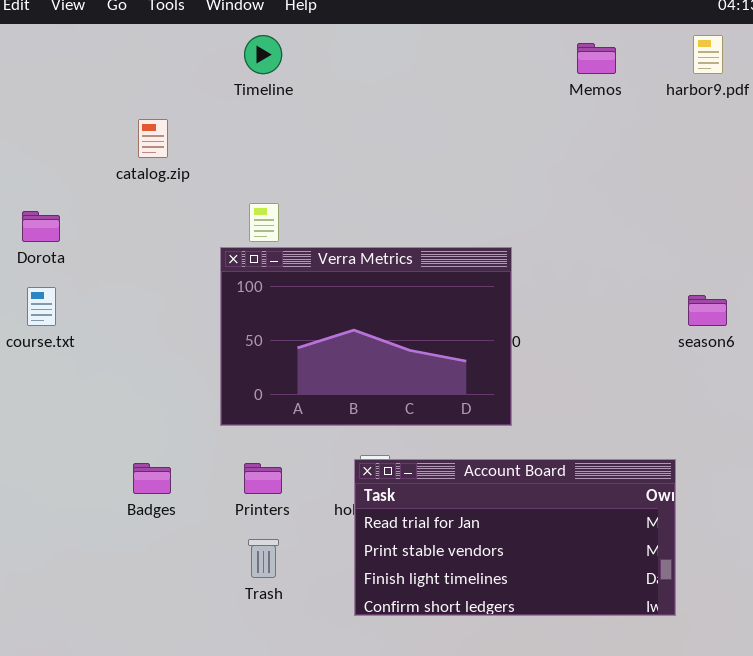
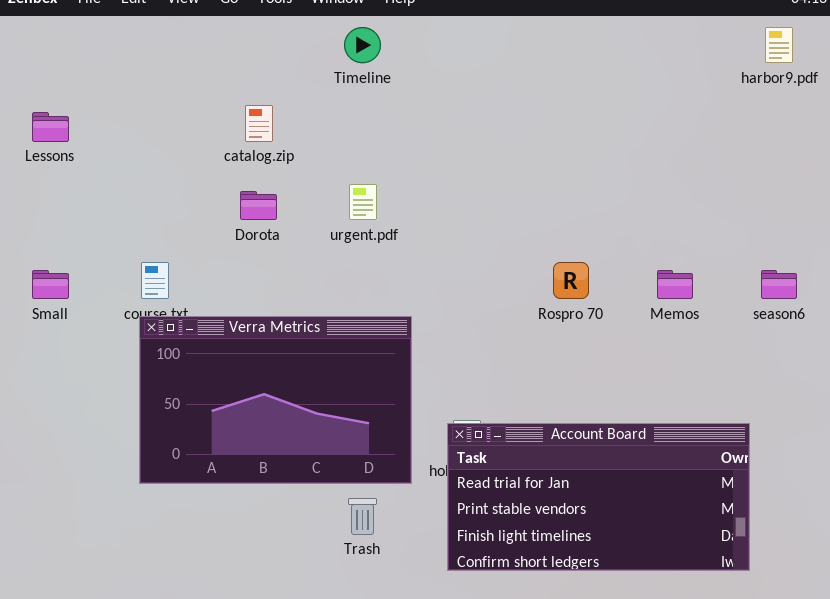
Memos: [577,43,616,74] -> [657,270,693,299], moved
Dorota: [22,211,60,242] -> [240,191,277,220], moved
Verra Metrics: [220,247,512,426] -> [139,316,412,484], moved

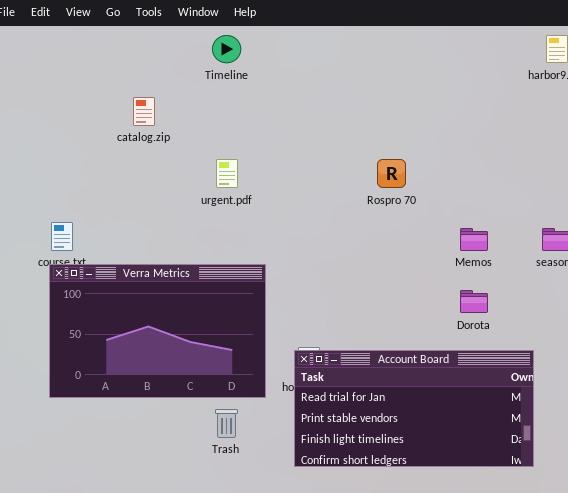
Dorota: [240,191,277,220] -> [460,290,488,313], moved
Rospro 70: [553,262,589,299] -> [377,159,406,188], moved

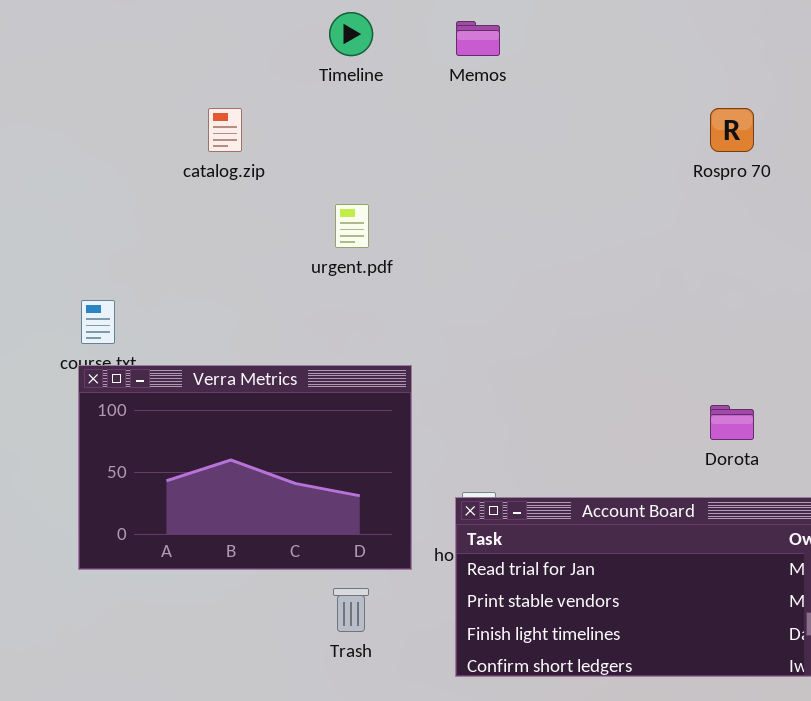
Rospro 70: [377,159,406,188] -> [710,108,754,152], moved
Memos: [460,228,488,251] -> [456,21,500,56], moved

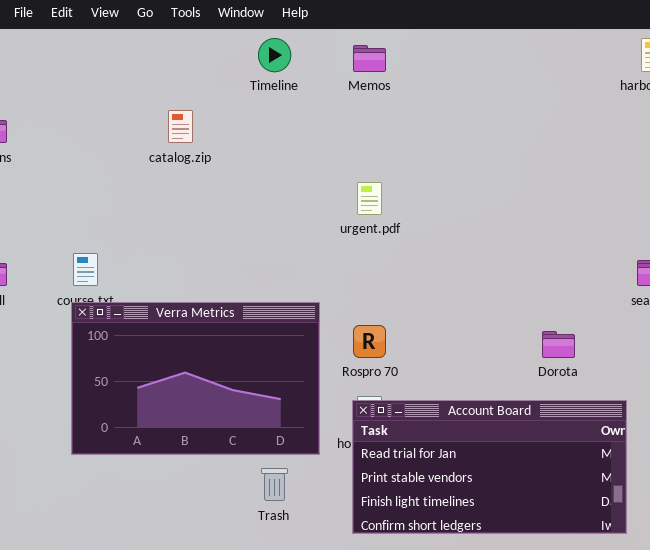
Rospro 70: [710,108,754,152] -> [353,325,386,358], moved
urgent.pdf: [335,204,369,248] -> [357,182,382,215], moved

